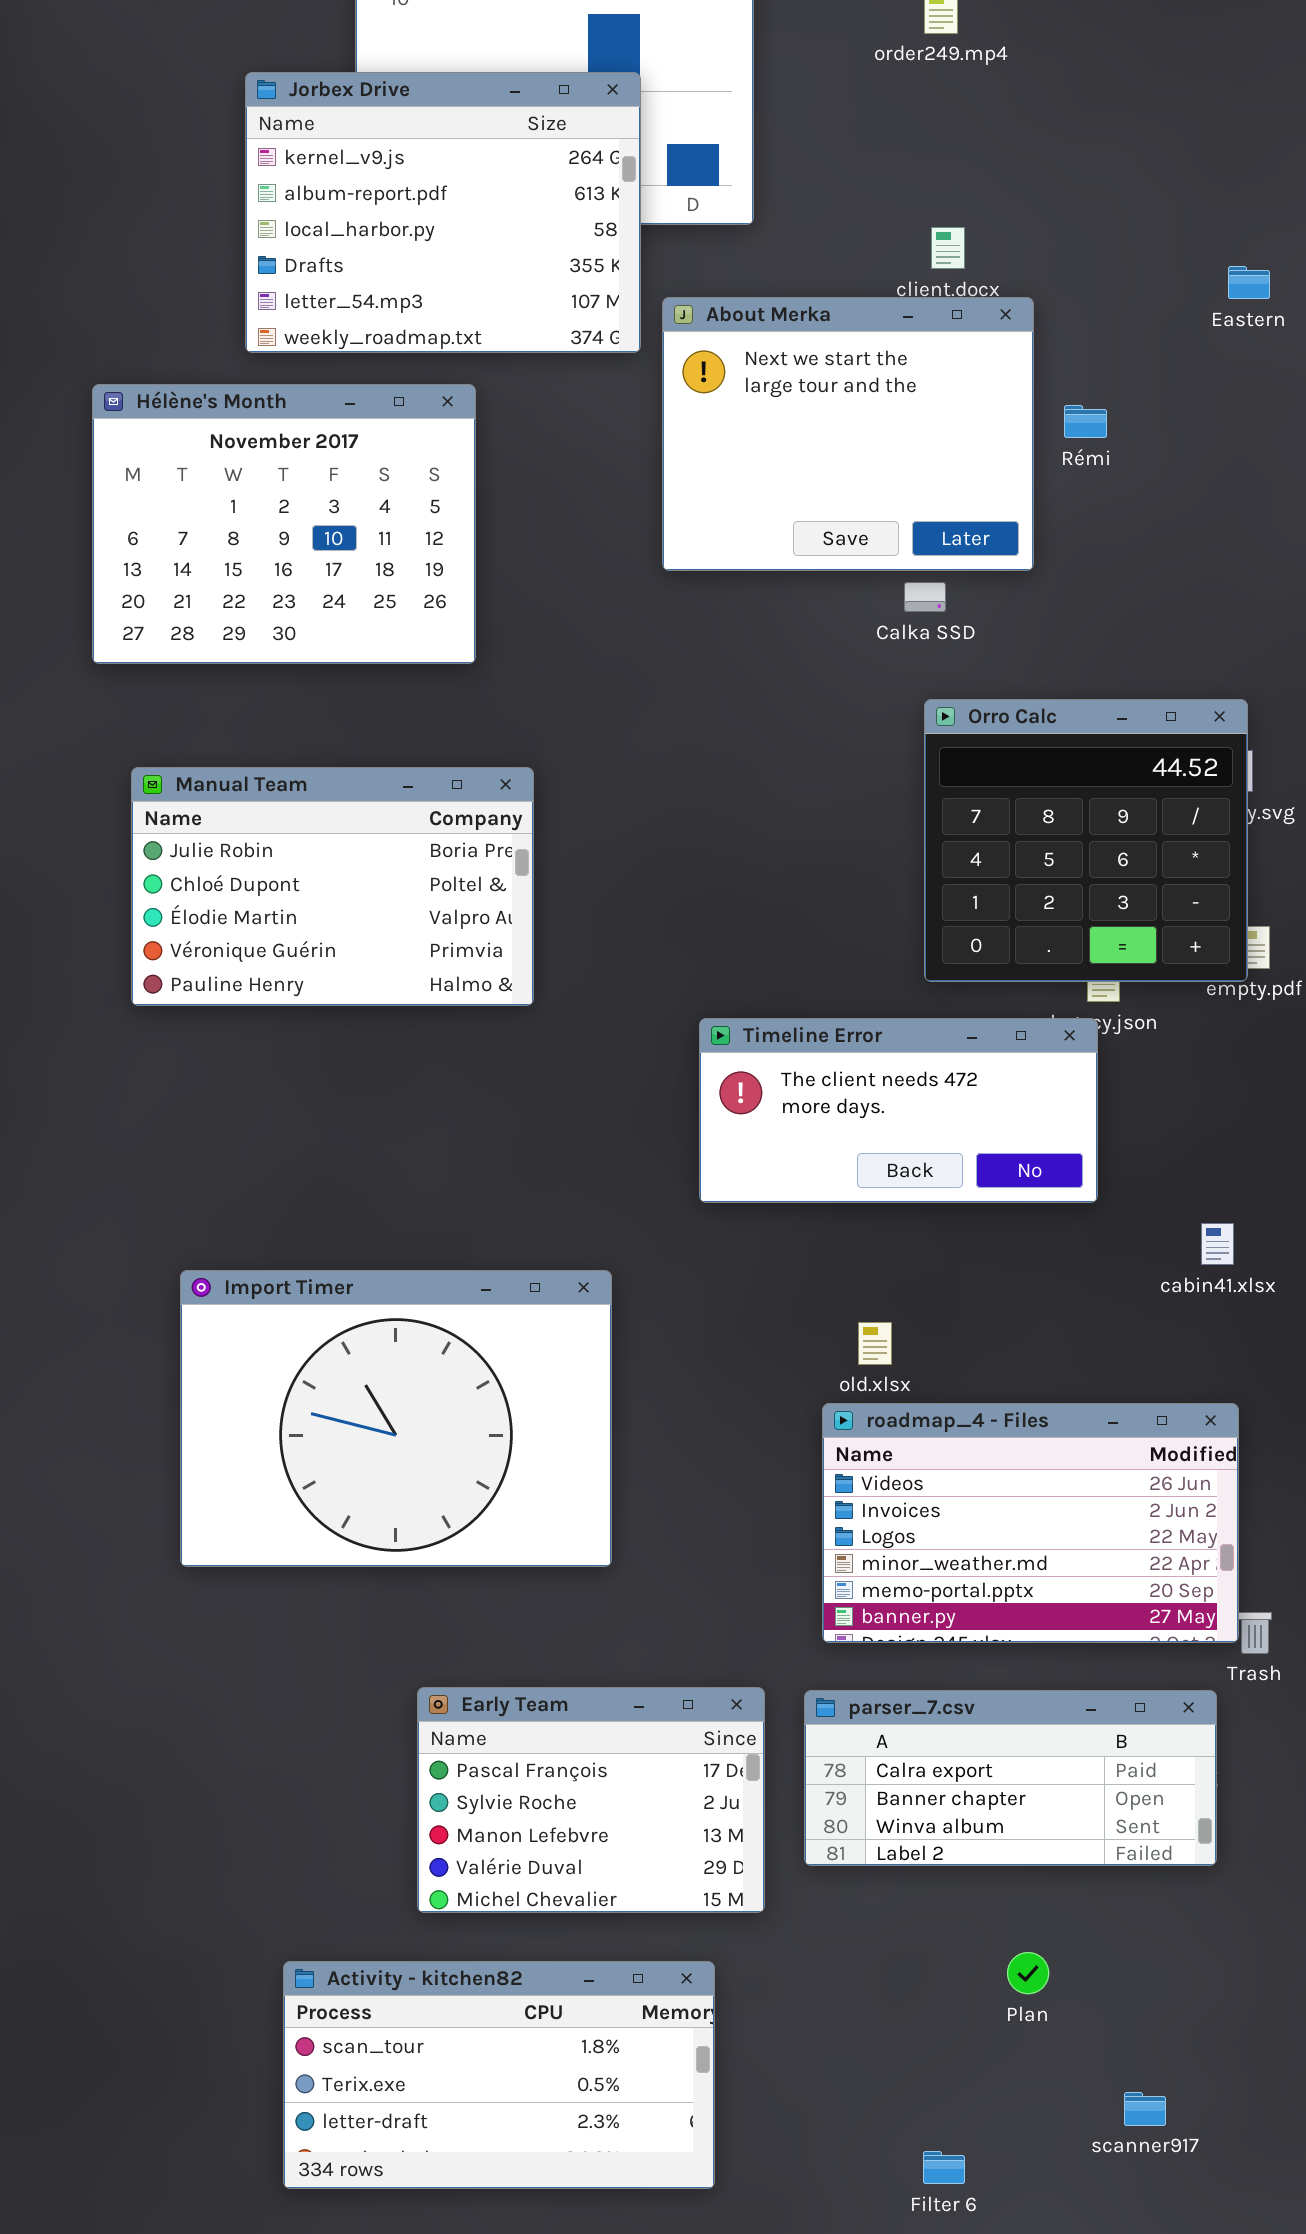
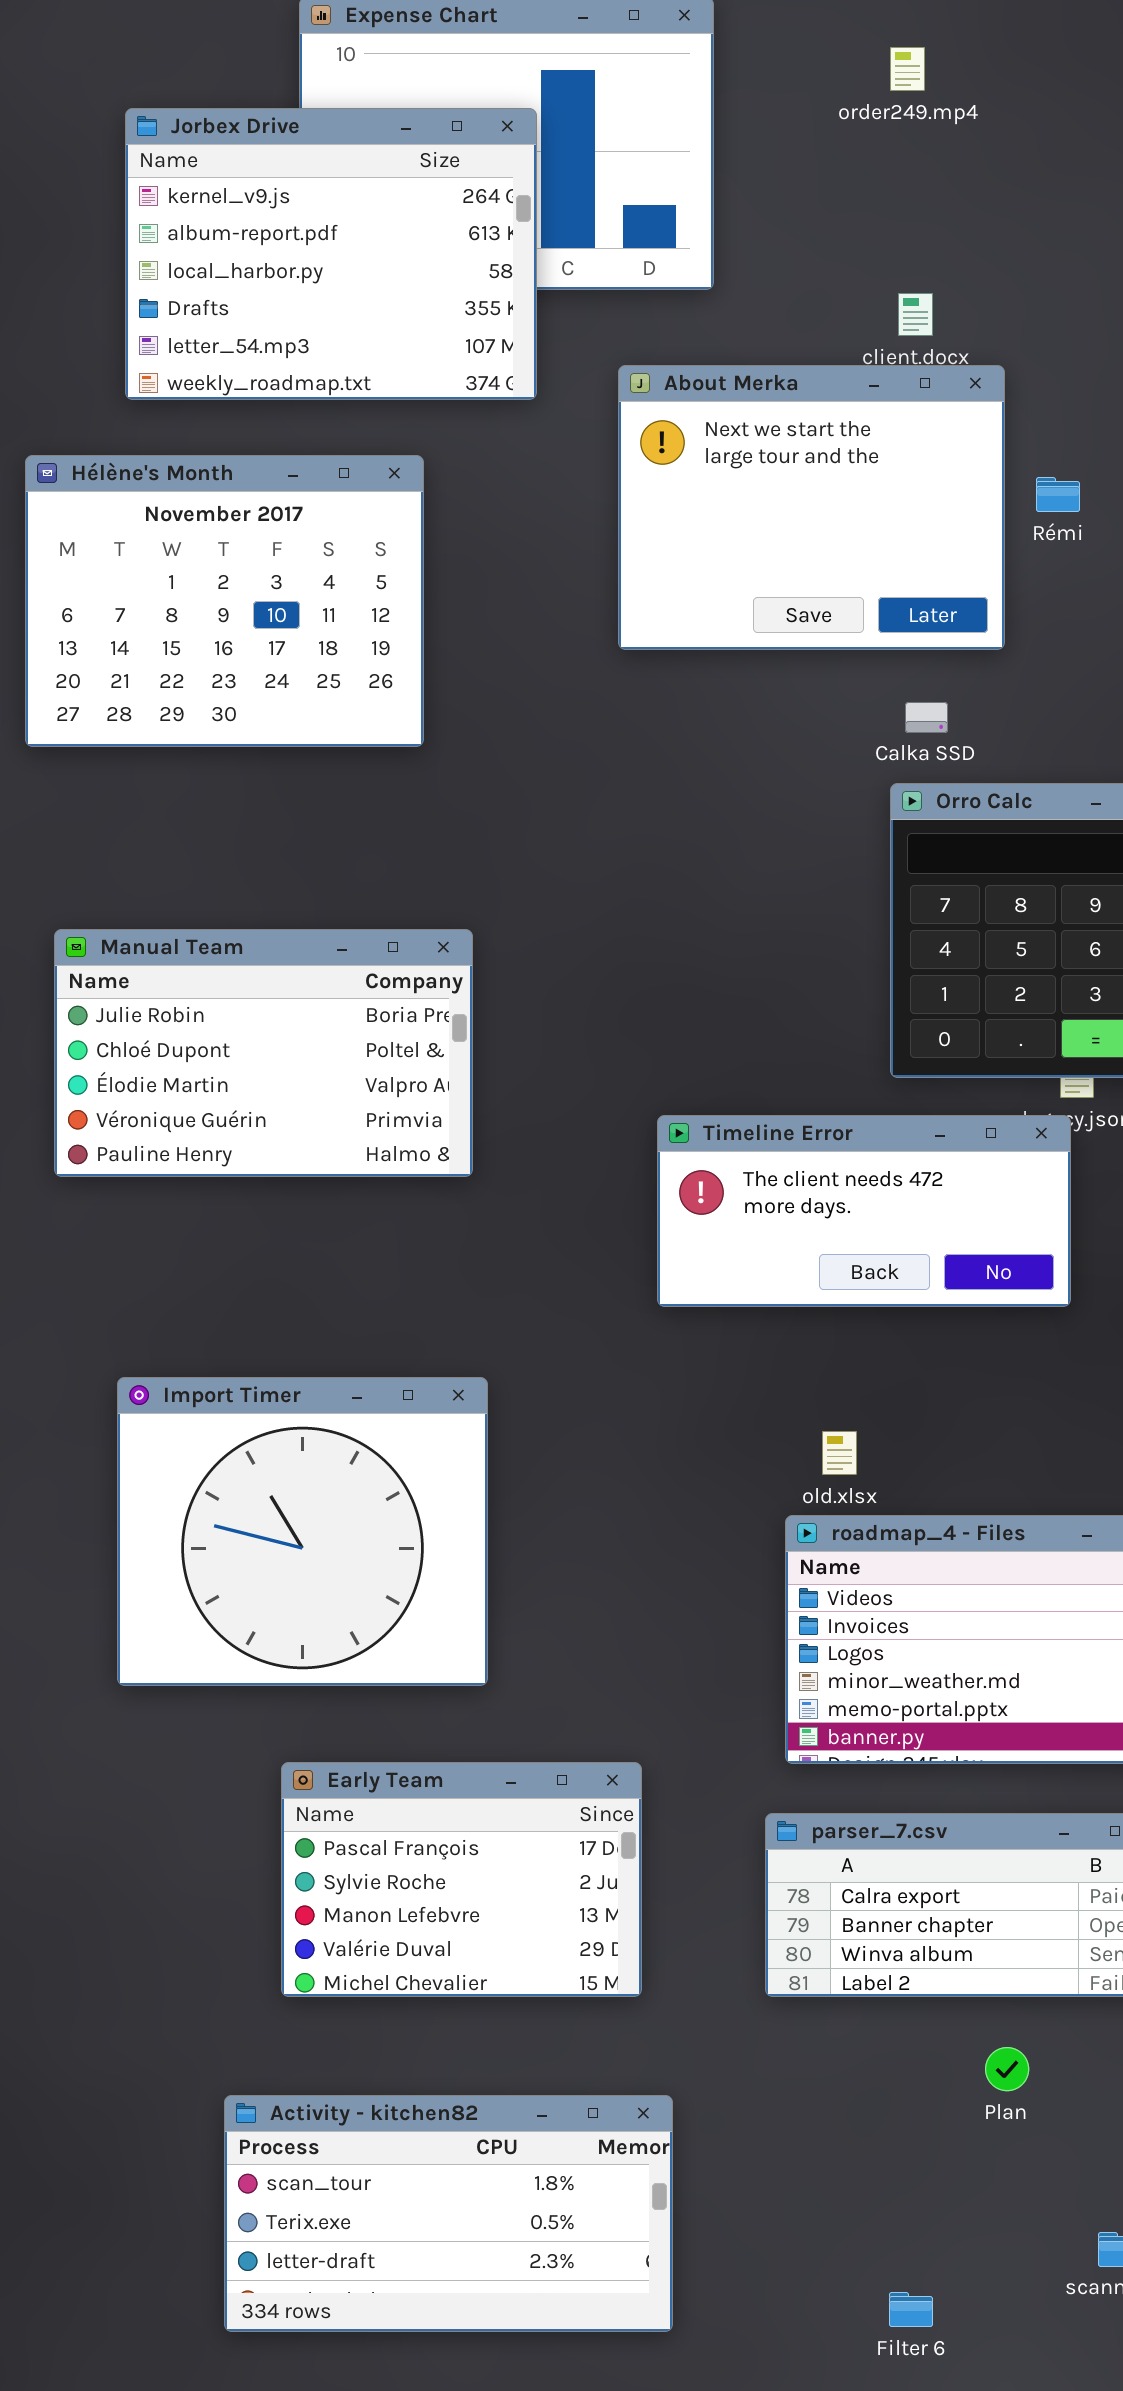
Jorbex Drive: [245,72,641,353] -> [125,108,537,400], moved
Calka SSD: [904,582,946,612] -> [905,702,948,733], moved
Manual Team: [131,767,534,1006] -> [54,929,473,1177], moved
Import Timer: [180,1270,612,1567] -> [117,1377,488,1686], resized
Early Team: [417,1687,765,1913] -> [281,1762,642,1997], moved
Plan: [1007,1952,1049,1994] -> [985,2047,1029,2091], moved

